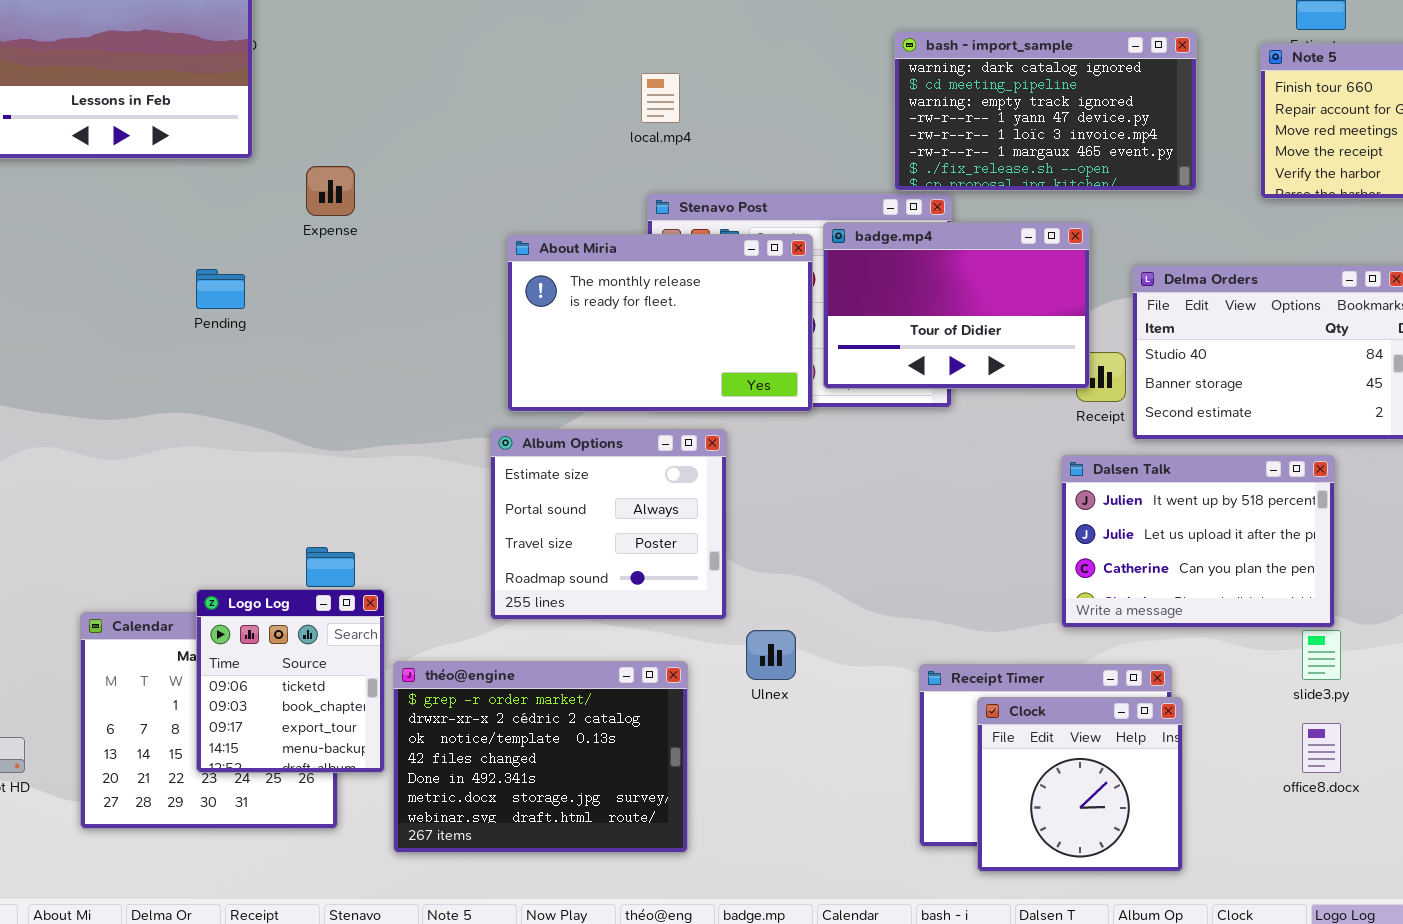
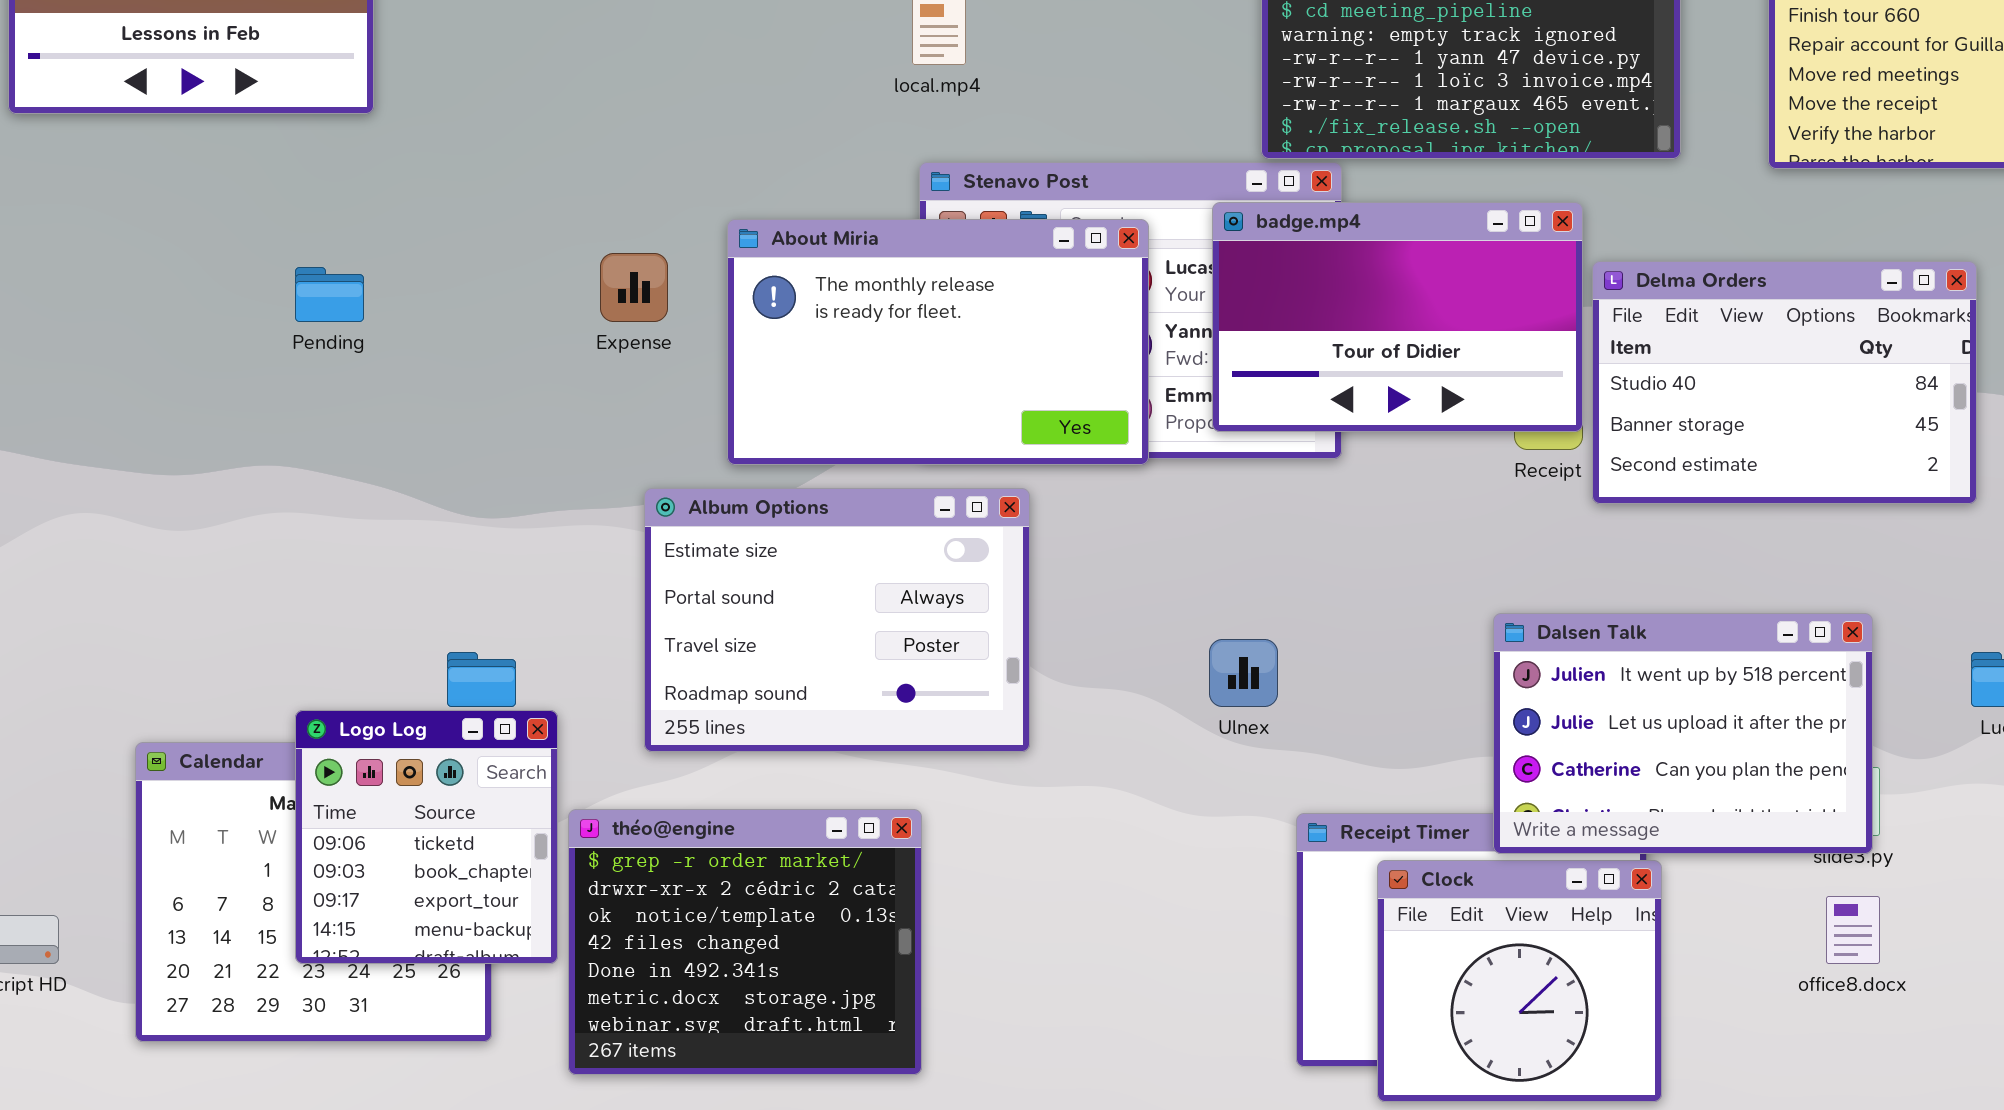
Expense: [306,166,355,216] -> [600,253,668,322], moved
badge.mp4: [823,222,1090,389] -> [1212,202,1583,432], moved
Album Options: [490,429,727,620] -> [644,488,1030,752], resized
Dalsen Talk: [1061,455,1335,628] -> [1493,613,1873,854], moved
Ulnex: [746,630,796,680] -> [1209,639,1278,707], moved
théo@engine: [393,661,688,853] -> [568,809,922,1075], resized

